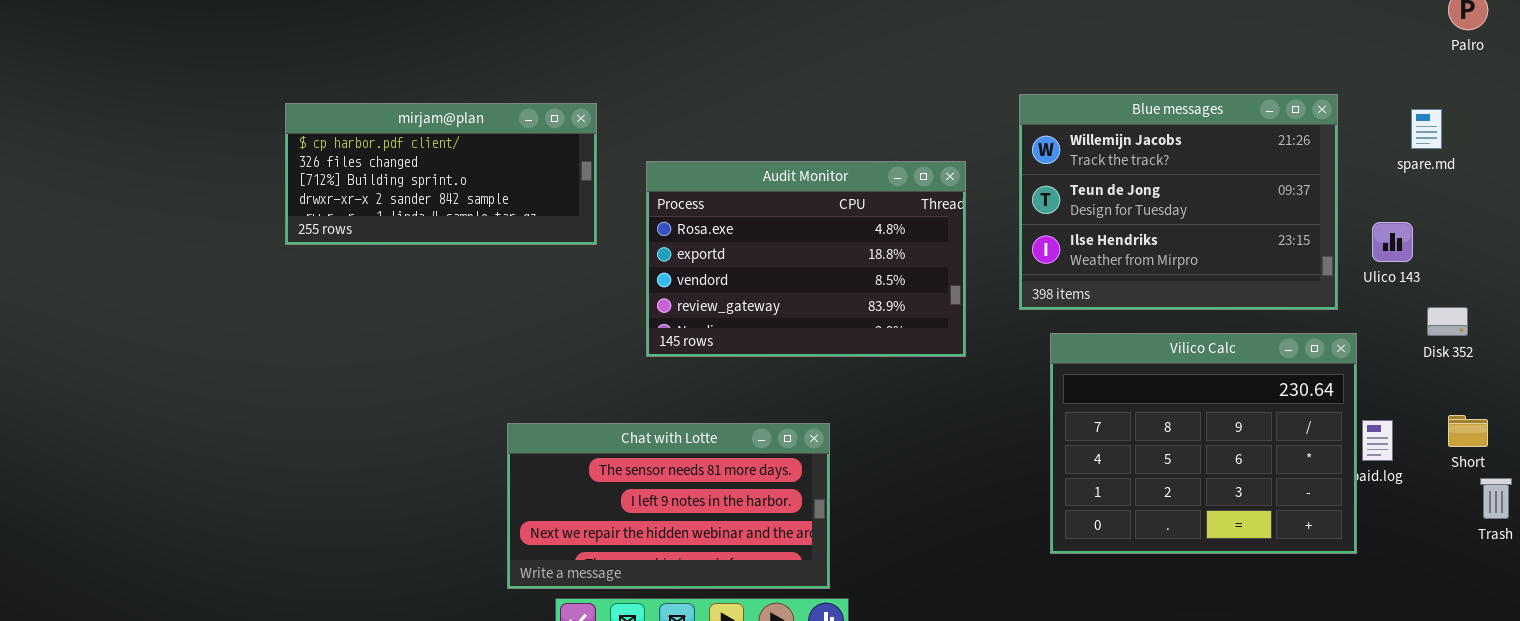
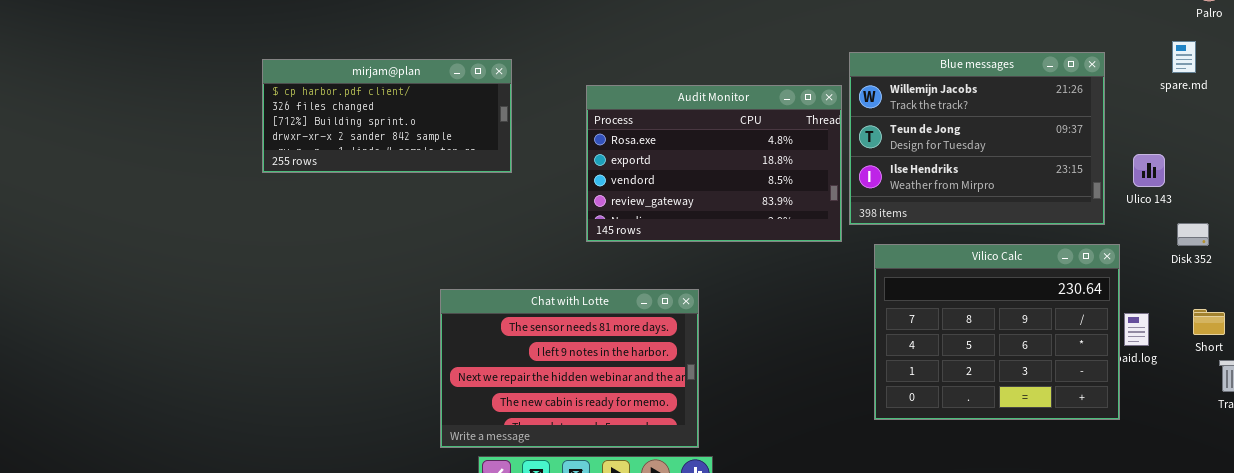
spare.md: [1411,109,1442,149] -> [1172,41,1196,73], moved
Audit Monitor: [646,161,966,357] -> [586,85,842,242], moved
Chat with Lotte: [507,423,830,589] -> [440,289,699,448], resized

